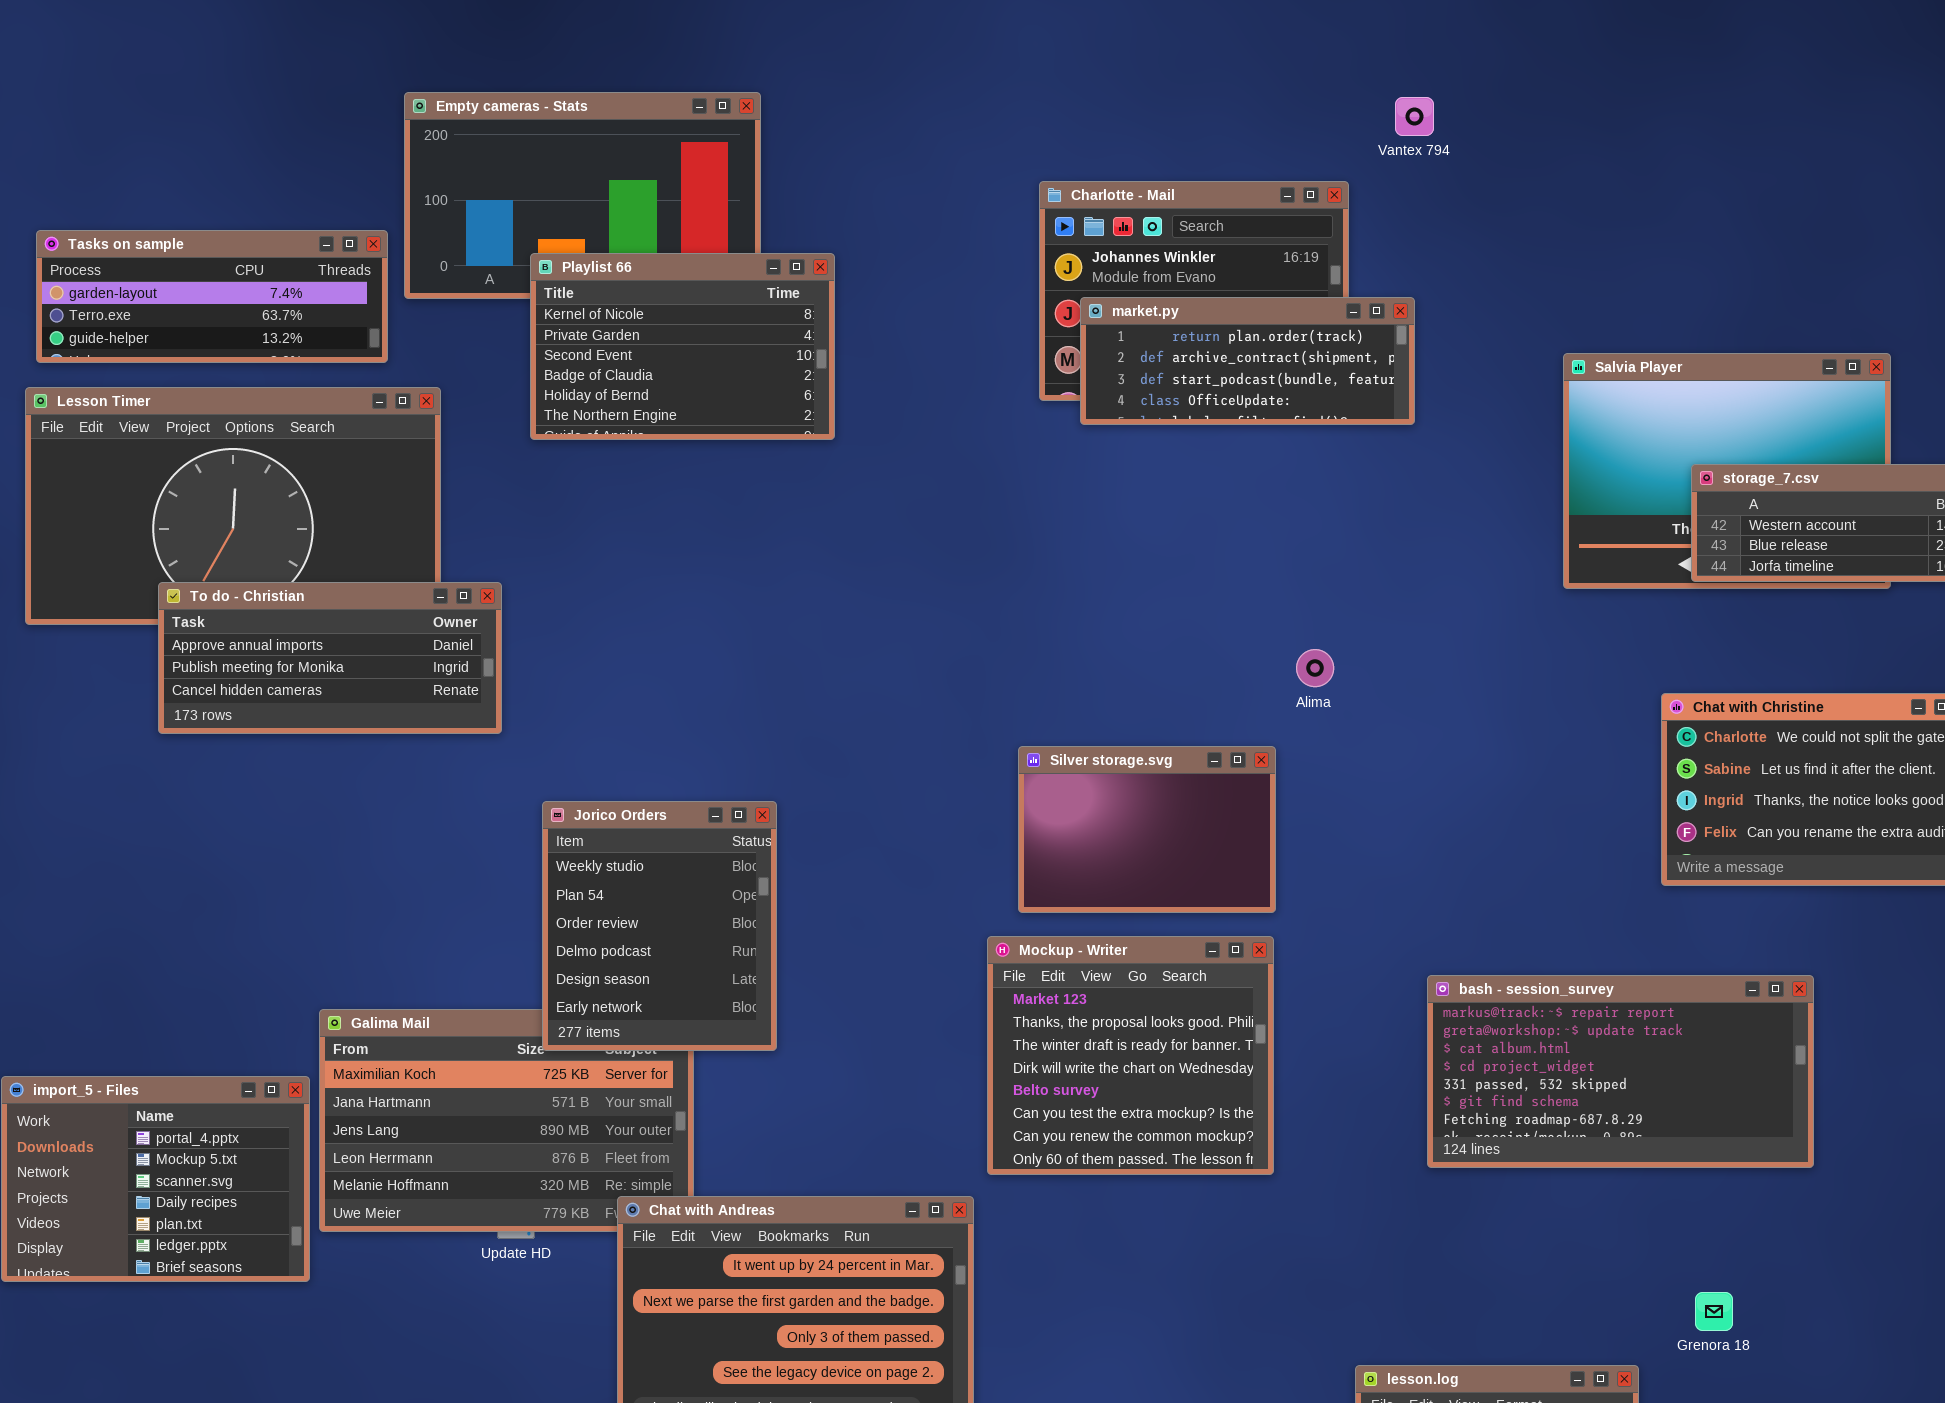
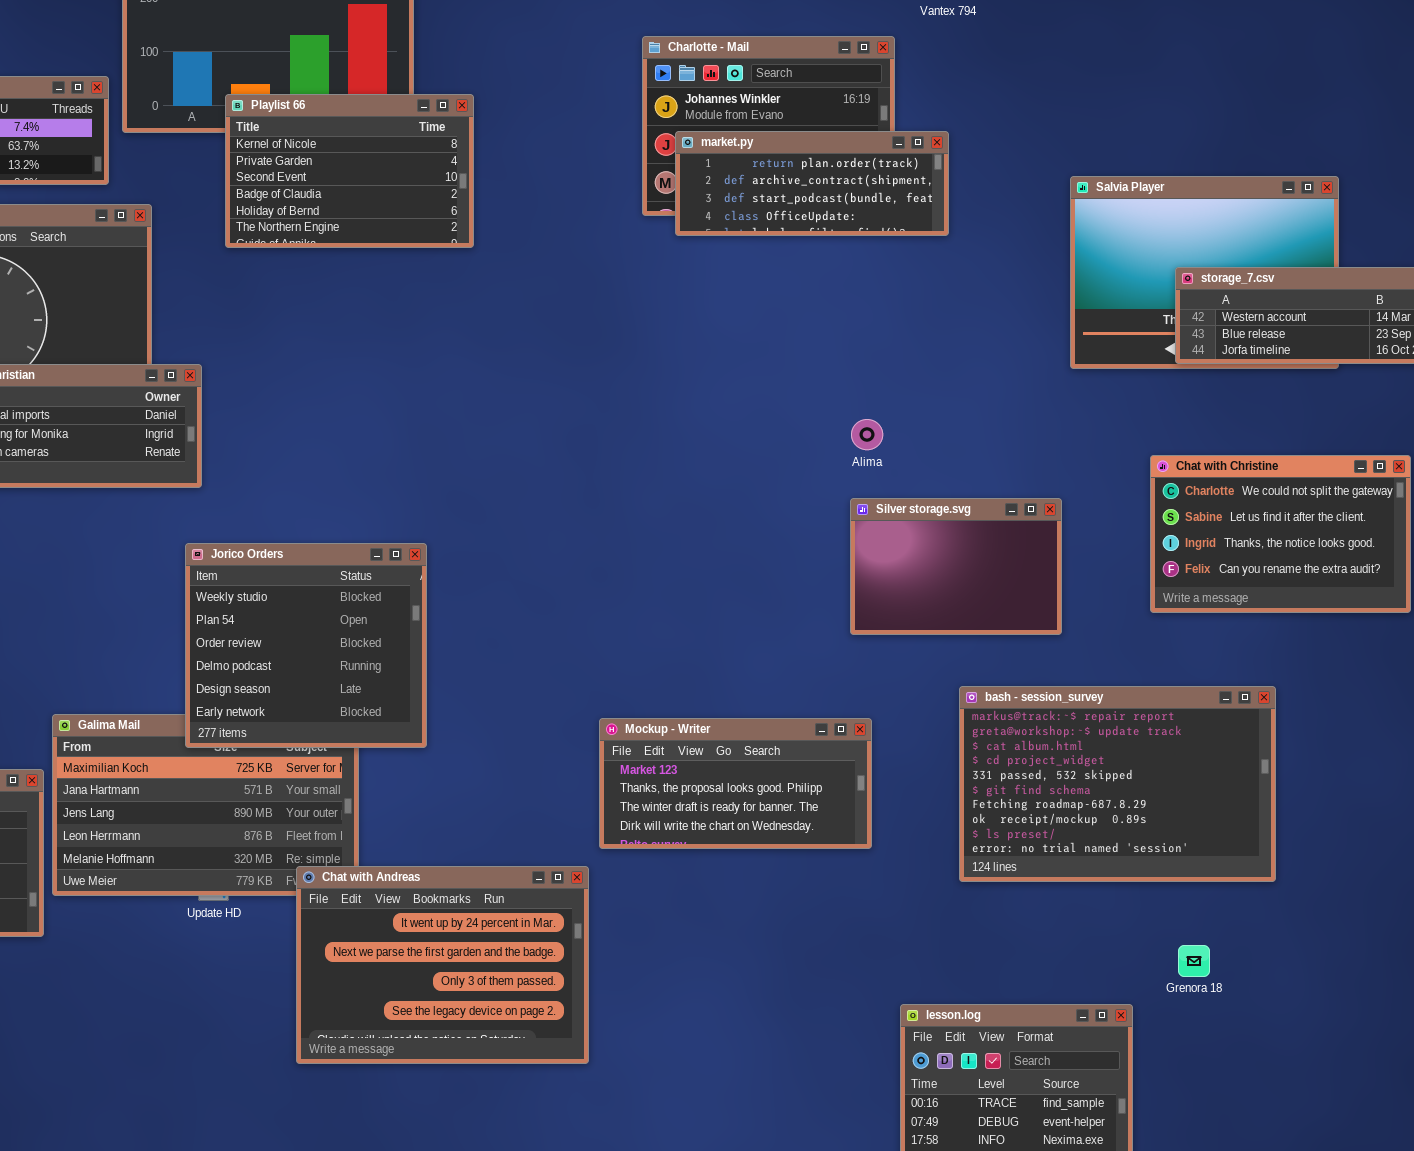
Silver storage.svg: [1018,746,1276,913] -> [850,498,1062,635], moved
Jorico Orders: [542,801,777,1051] -> [185,543,427,748], resized
Mockup - Writer: [987,936,1274,1175] -> [599,718,872,849], resized
bash - session_survey: [1427,975,1814,1168] -> [959,686,1276,882], resized

